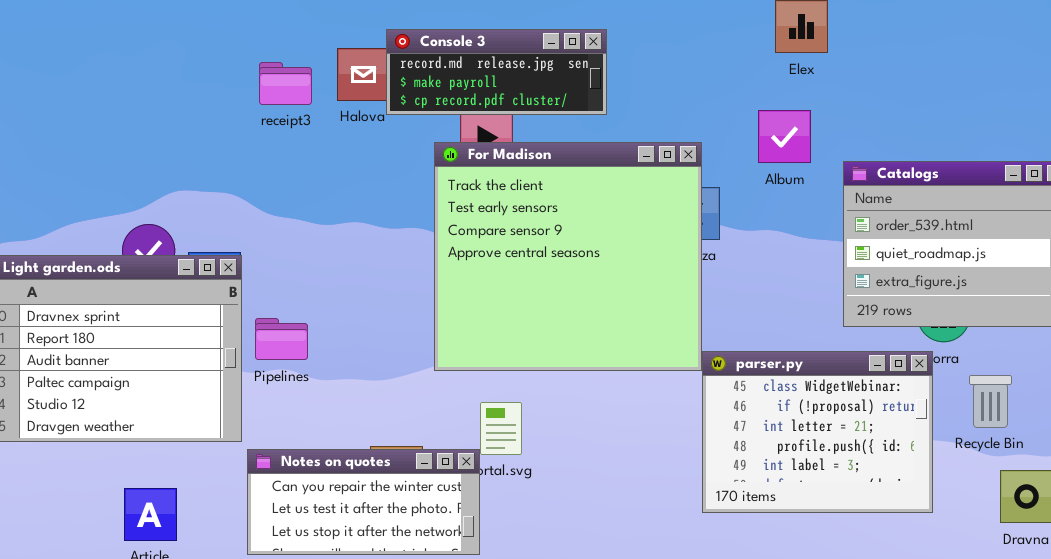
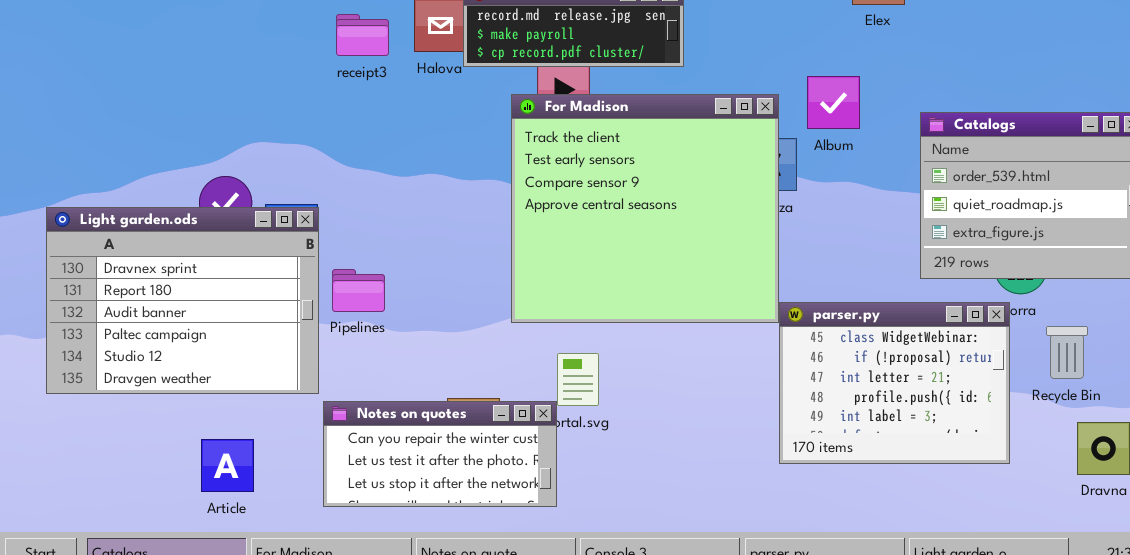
Album: [758,110,811,163] -> [807,76,860,129], moved

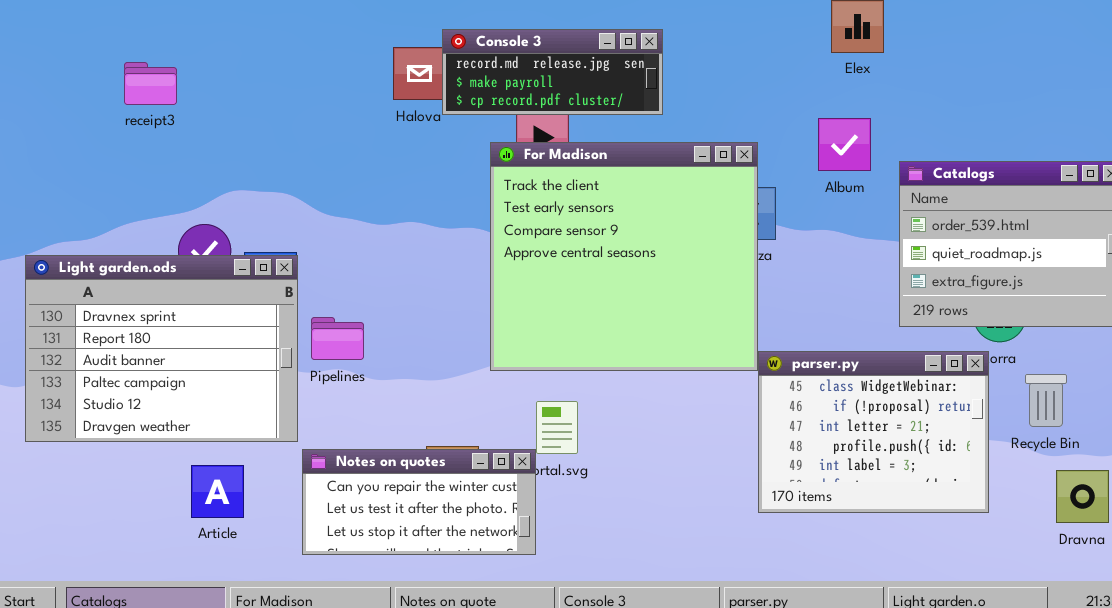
receipt3: [336,14,389,56] -> [124,62,177,105], moved
Album: [807,76,860,129] -> [818,118,871,171], moved
Article: [201,439,254,492] -> [191,465,244,518], moved

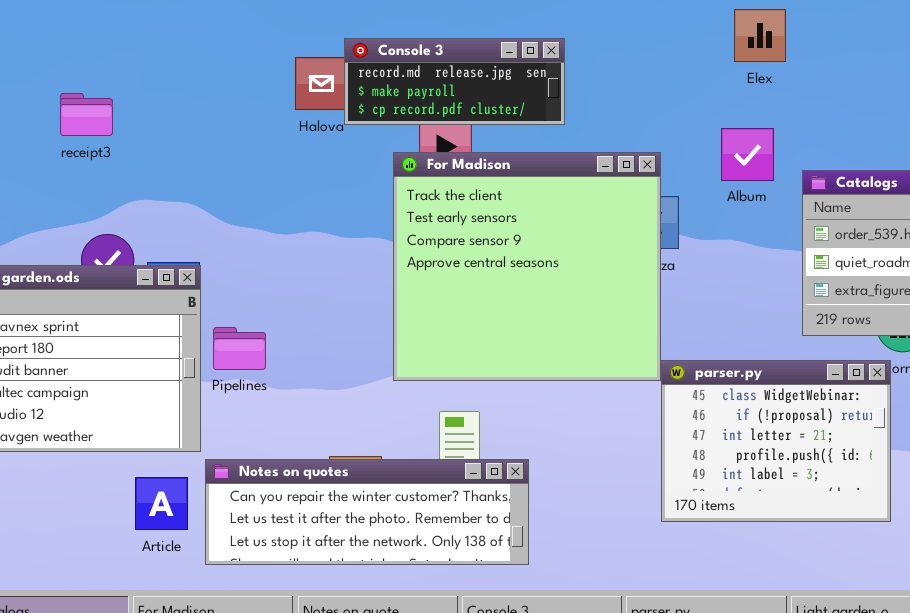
receipt3: [124,62,177,105] -> [60,93,113,136], moved
Notes on quotes: [302,449,536,555] -> [205,459,529,565], resized
Article: [191,465,244,518] -> [135,477,188,530], moved

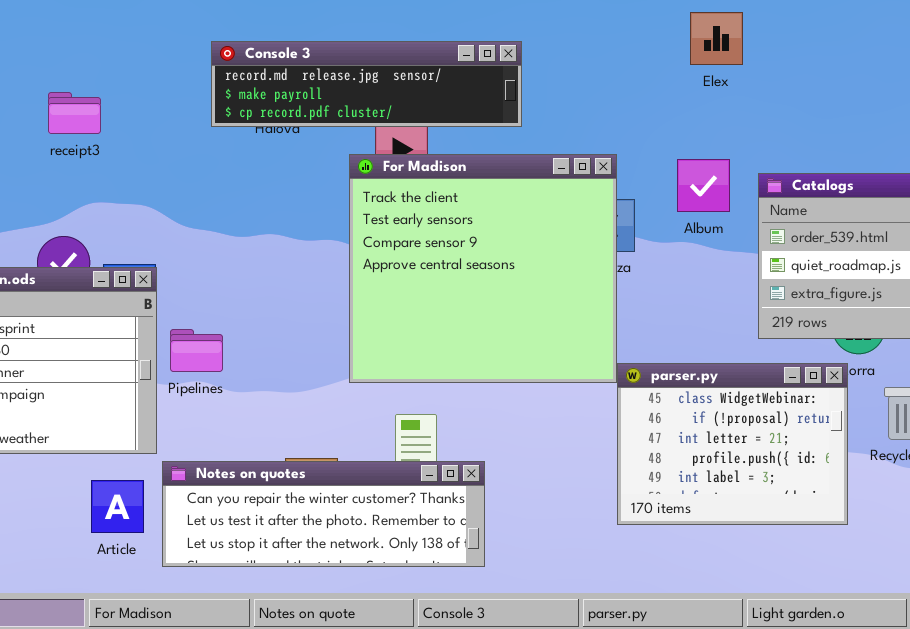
Console 3: [344,38,565,125] -> [211,41,522,127], resized
receipt3: [60,93,113,136] -> [48,92,101,134], moved
Album: [721,128,774,181] -> [677,159,730,212], moved

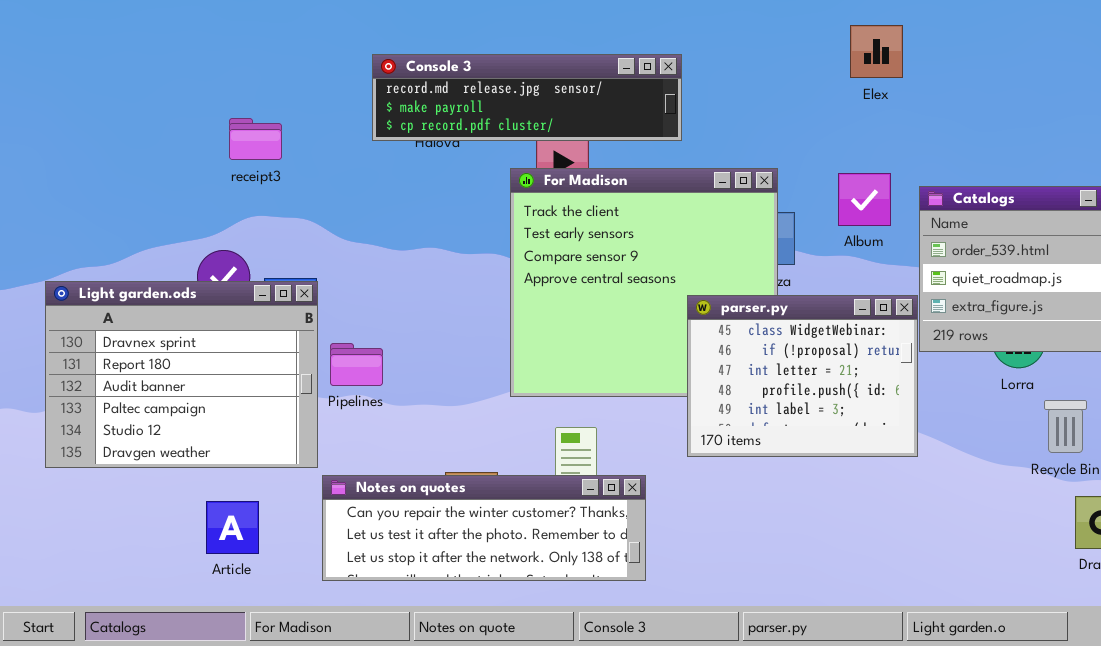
receipt3: [48,92,101,134] -> [229,118,282,160], moved
parser.py: [617,363,848,525] -> [687,295,918,457], moved
Article: [91,480,144,533] -> [206,501,259,554], moved

